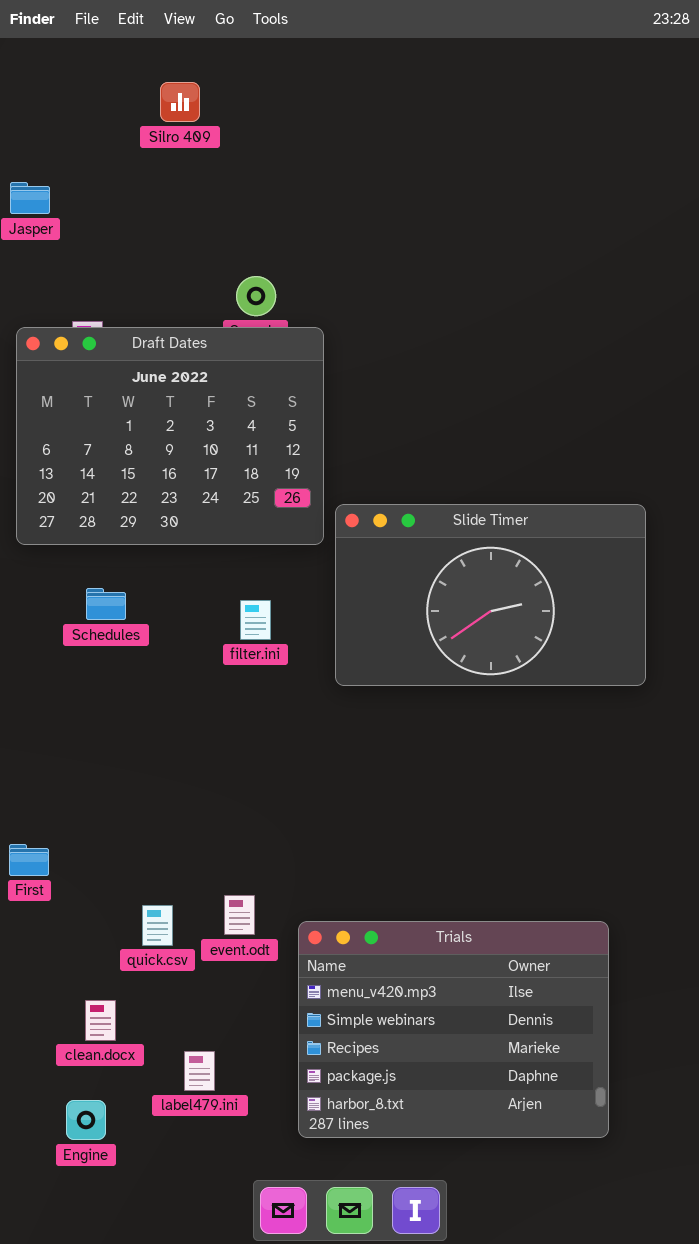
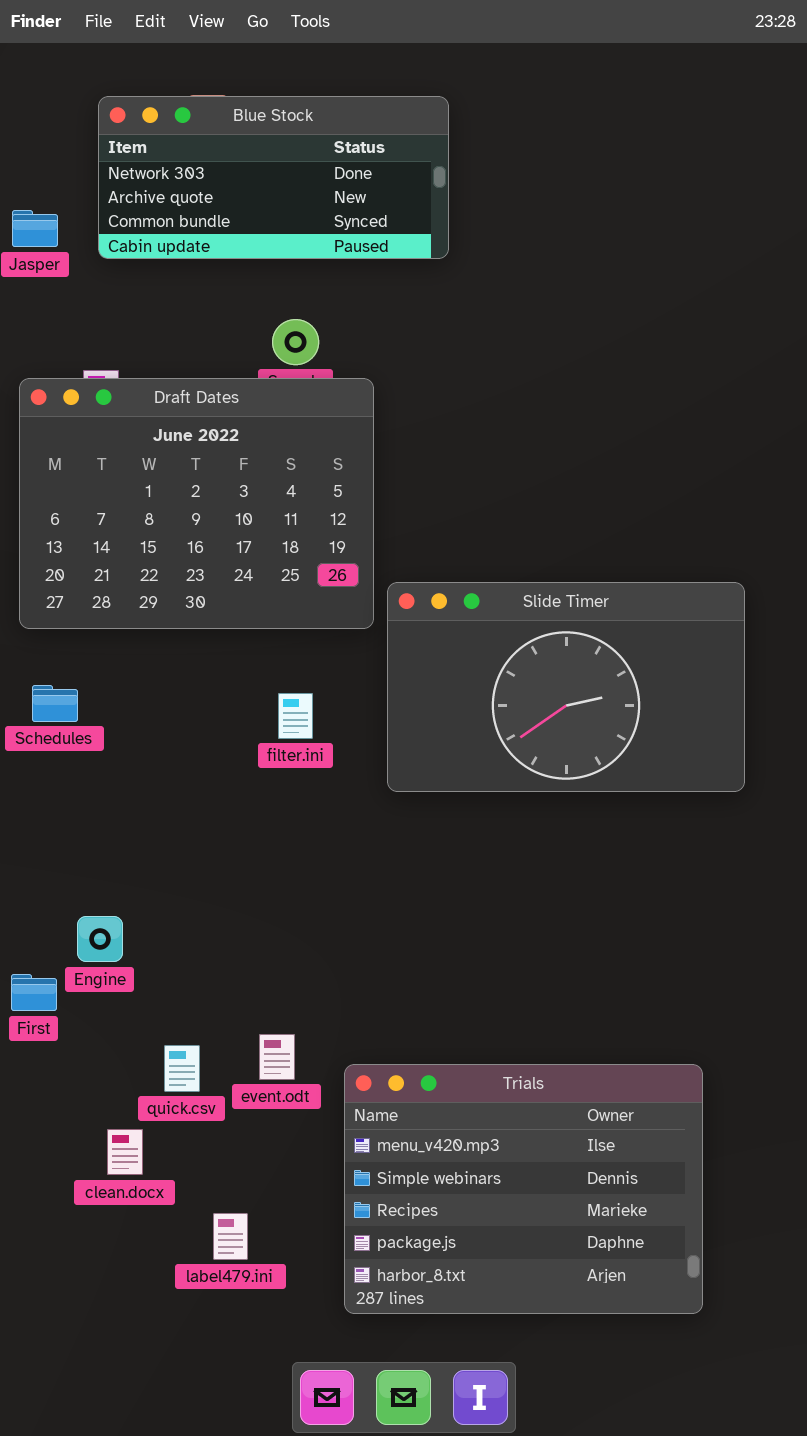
Blue Stock: none -> [98,96,449,259], opened
Schedules: [86,588,126,620] -> [32,685,78,722], moved
clean.docx: [85,1000,116,1041] -> [107,1129,143,1175], moved
Engine: [66,1100,106,1140] -> [77,916,123,962], moved

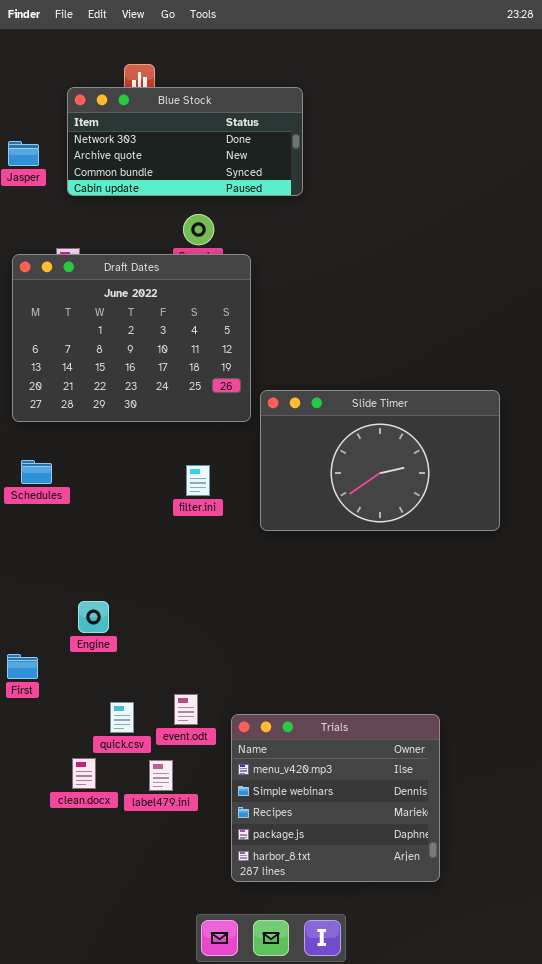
Blue Stock: [98,96,449,259] -> [67,87,303,196], moved
Engine: [77,916,123,962] -> [78,601,109,633], moved
Trials: [344,1064,703,1314] -> [231,714,440,882], resized
label479.ini: [213,1213,248,1260] -> [149,760,173,791], moved

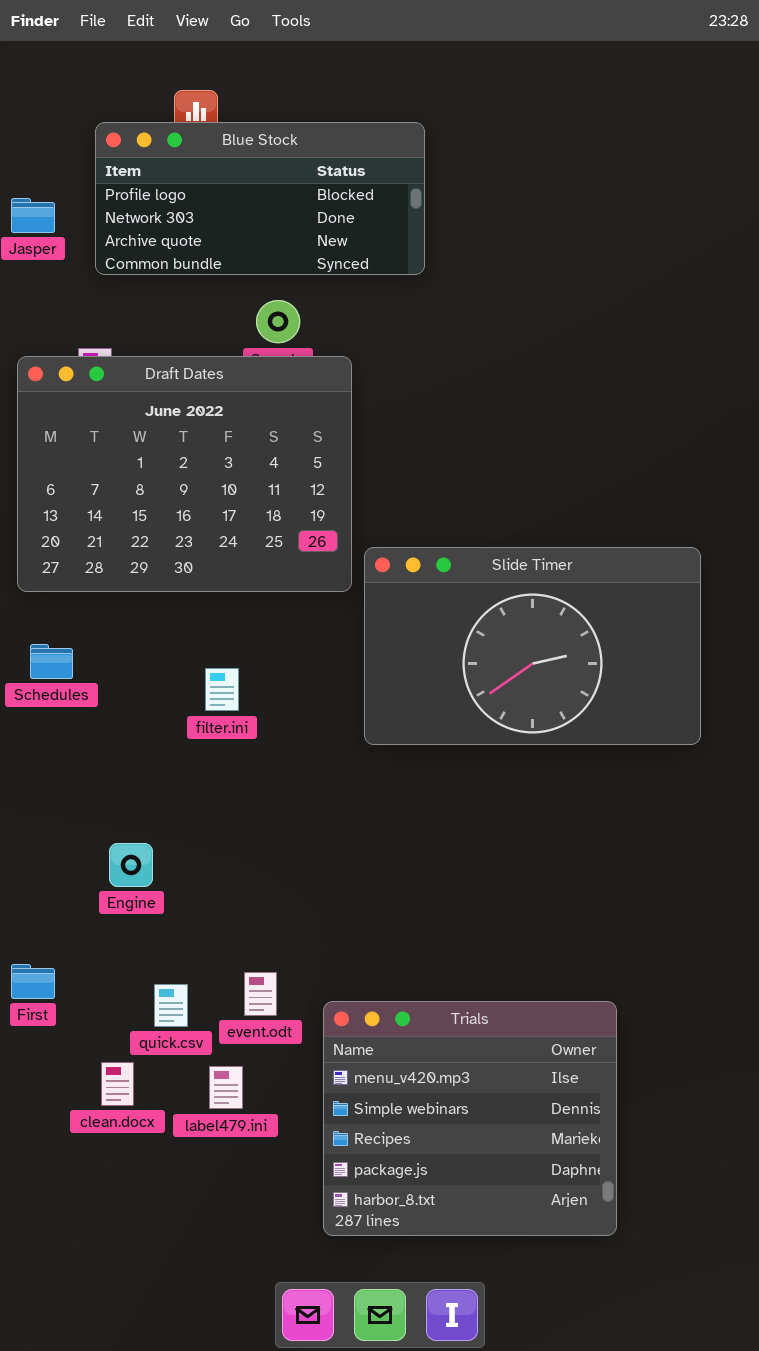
Blue Stock: [67,87,303,196] -> [95,122,425,275], scrolled up 1 row
filter.ini: [186,465,210,496] -> [205,668,239,711], moved
First: [7,654,38,679] -> [11,964,55,999], moved

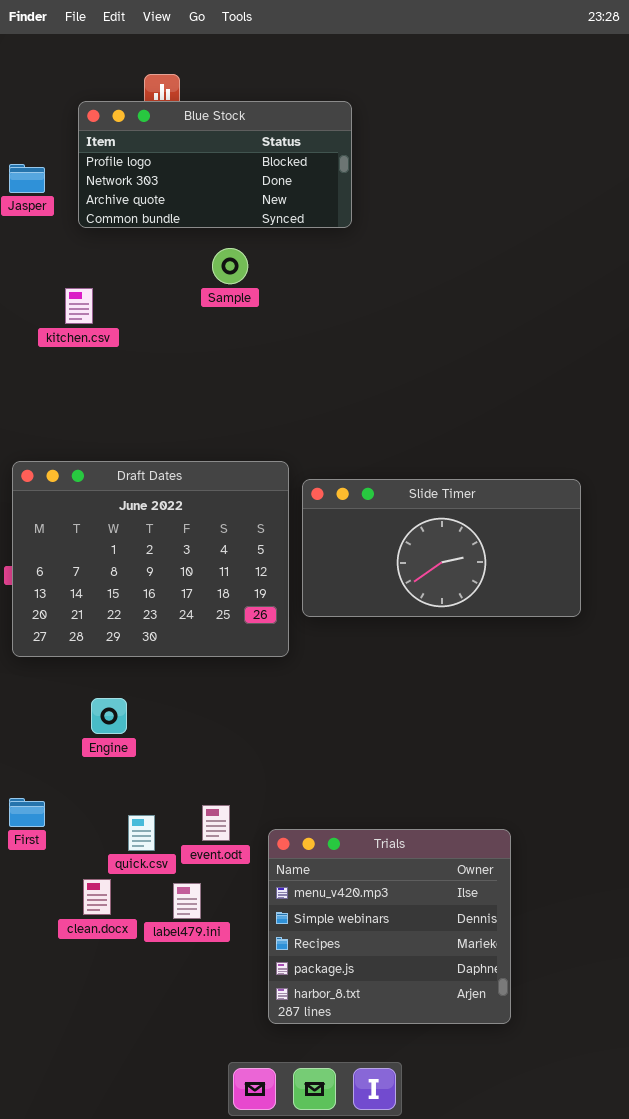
Draft Dates: [17,356,352,592] -> [12,461,289,657], moved
Slide Timer: [364,547,701,745] -> [302,479,581,617], resized

